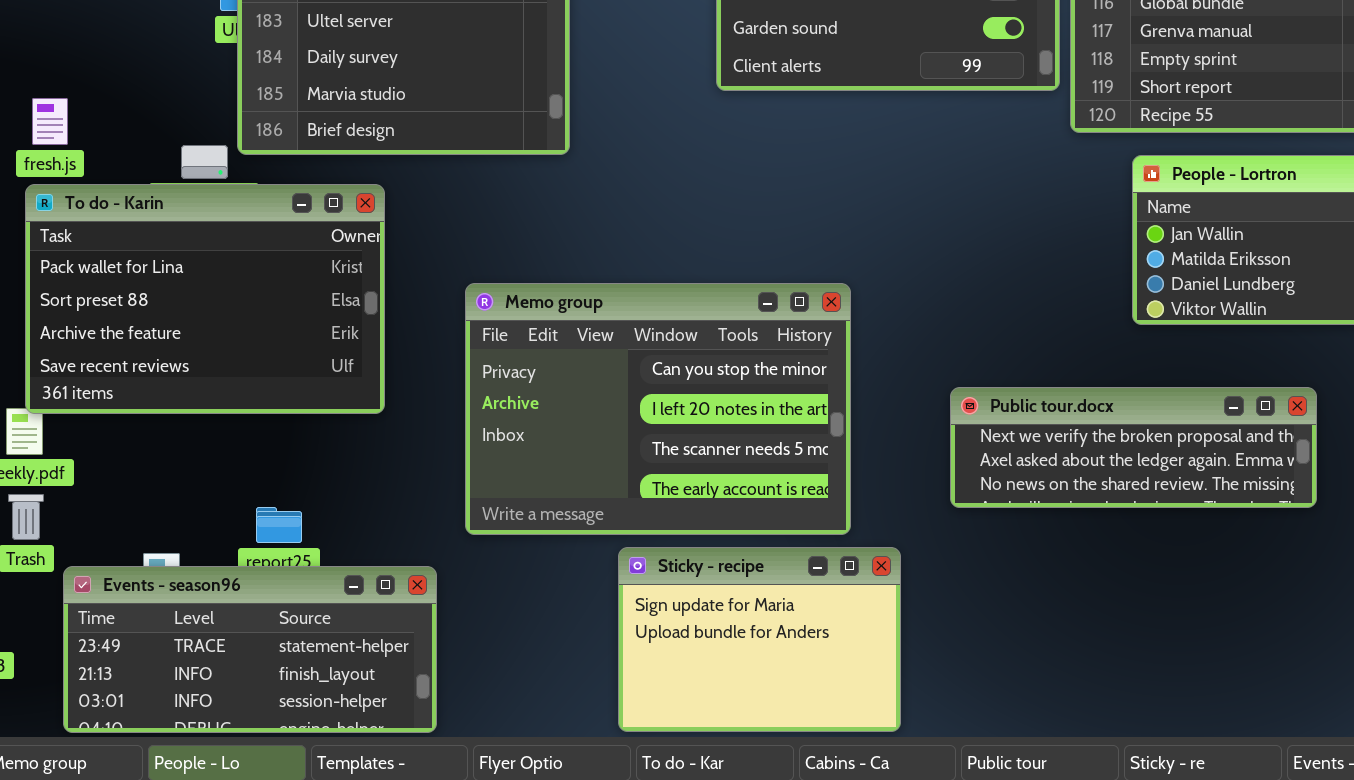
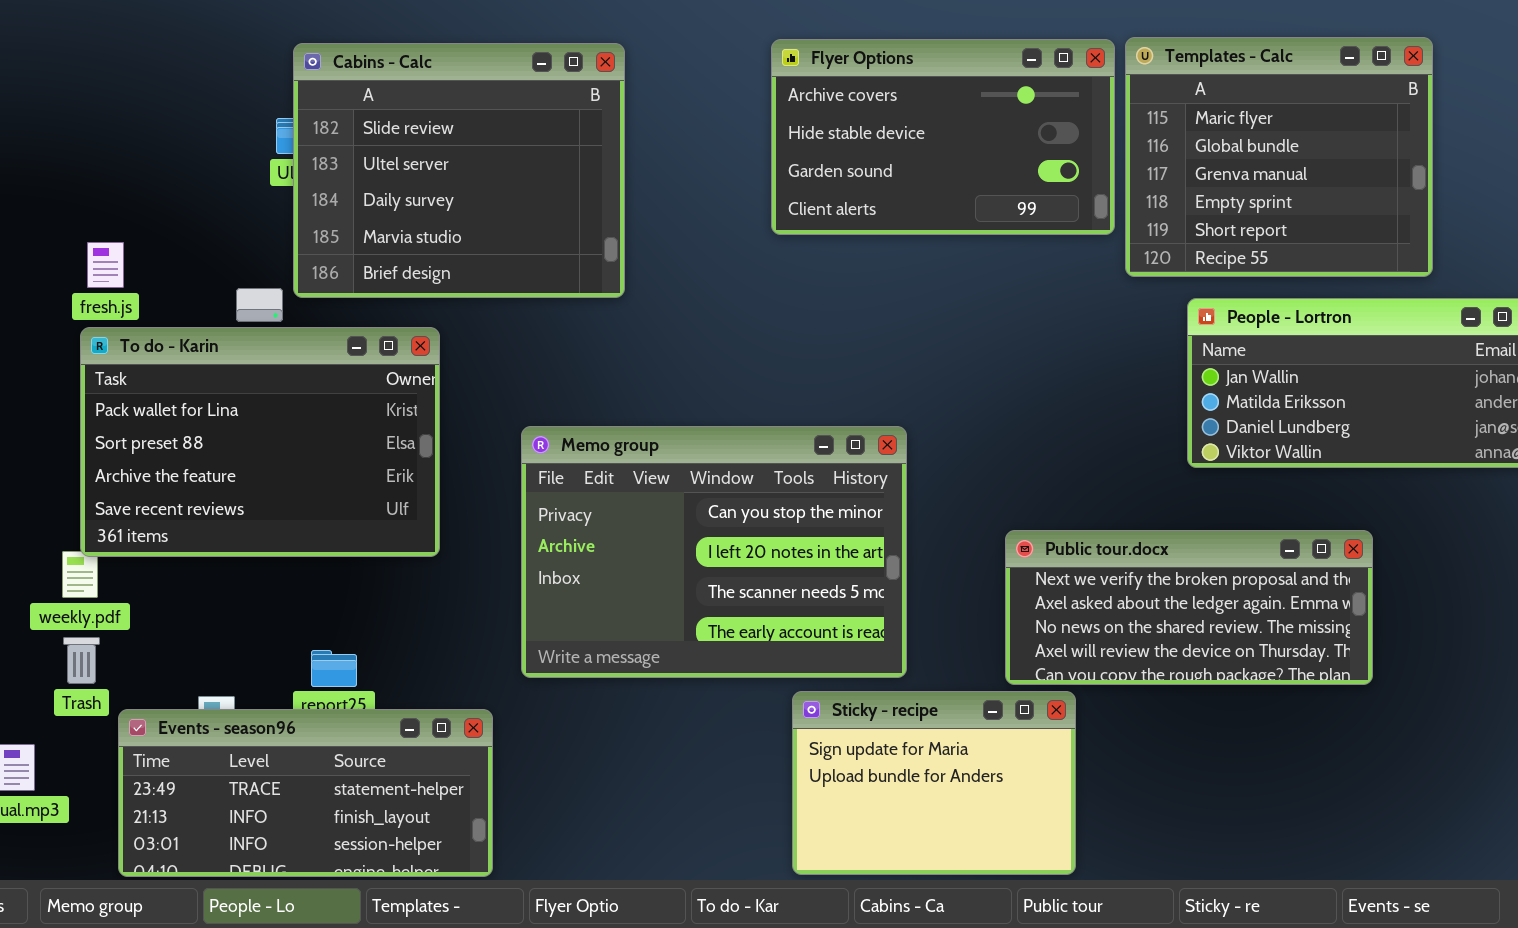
Public tour.docx: [950,387,1317,508] -> [1005,530,1373,685], resized
Sticky - recipe: [618,547,901,732] -> [792,691,1076,875], moved

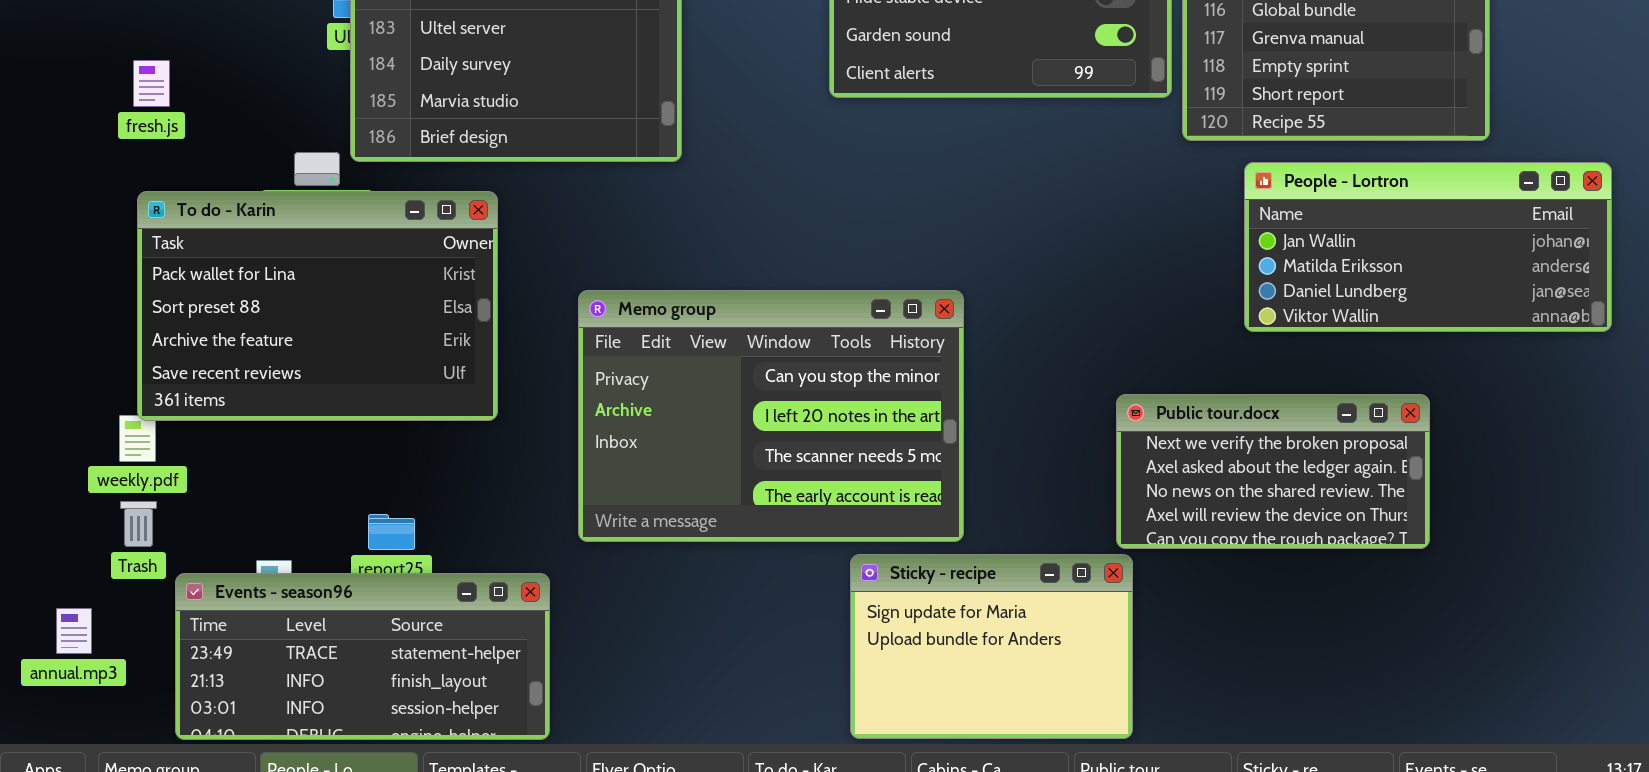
fresh.js: [87,242,124,288] -> [133,60,170,107], moved
Public tour.docx: [1005,530,1373,685] -> [1116,394,1430,549], resized

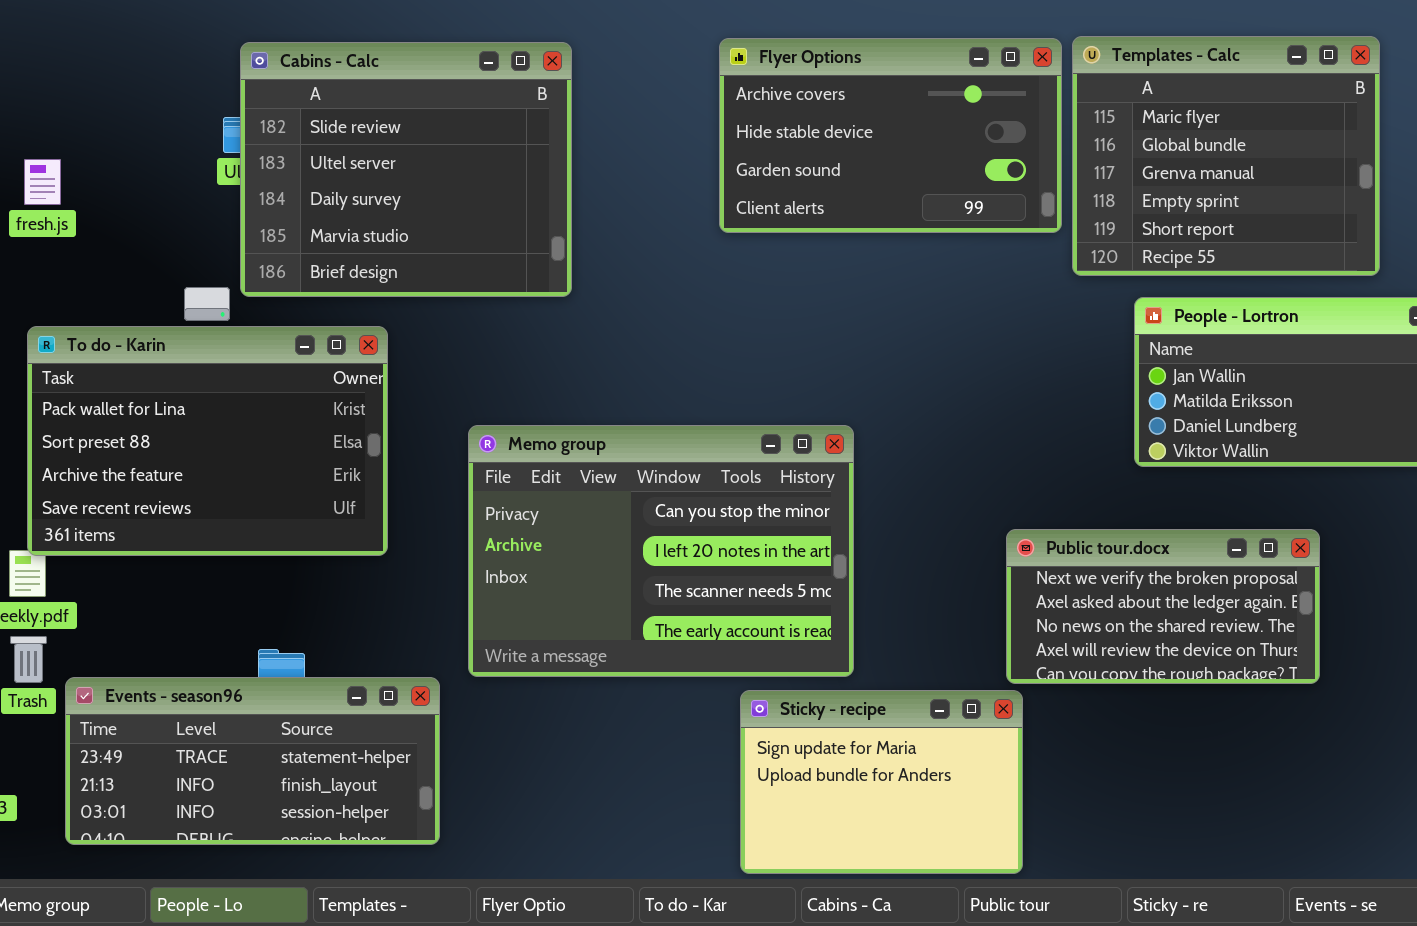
fresh.js: [133,60,170,107] -> [24,159,61,205], moved
Events - season96: [175,573,550,740] -> [65,677,440,845], moved

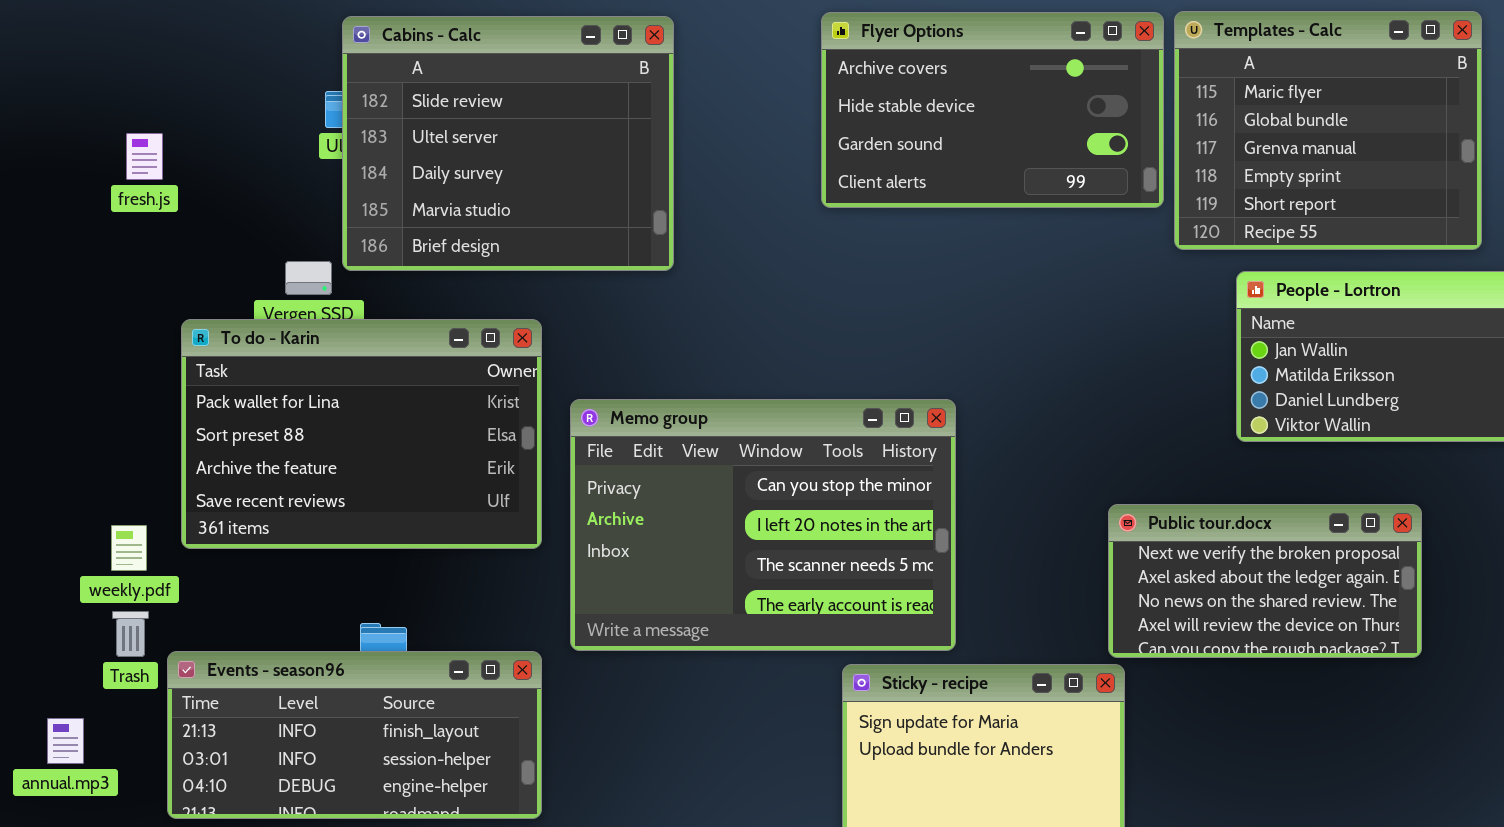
To do - Karin: [27,326,388,556] -> [181,319,542,549], moved
Events - season96: [65,677,440,845] -> [167,651,542,819], scrolled down 1 row

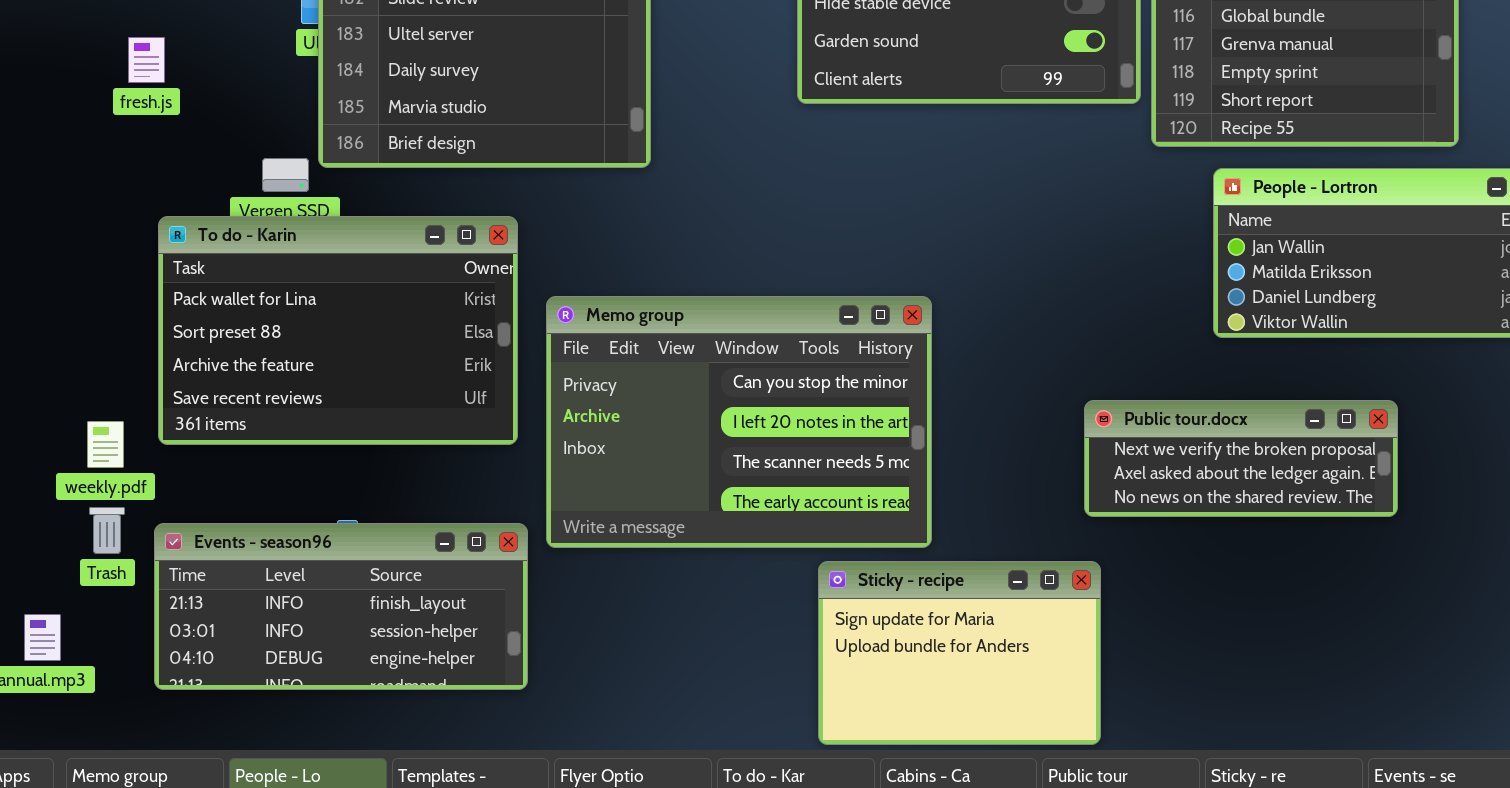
fresh.js: [126,133,163,180] -> [128,37,165,83], moved
Public tour.docx: [1108,504,1422,658] -> [1084,400,1398,517], resized
Events - season96: [167,651,542,819] -> [154,523,528,690], moved

